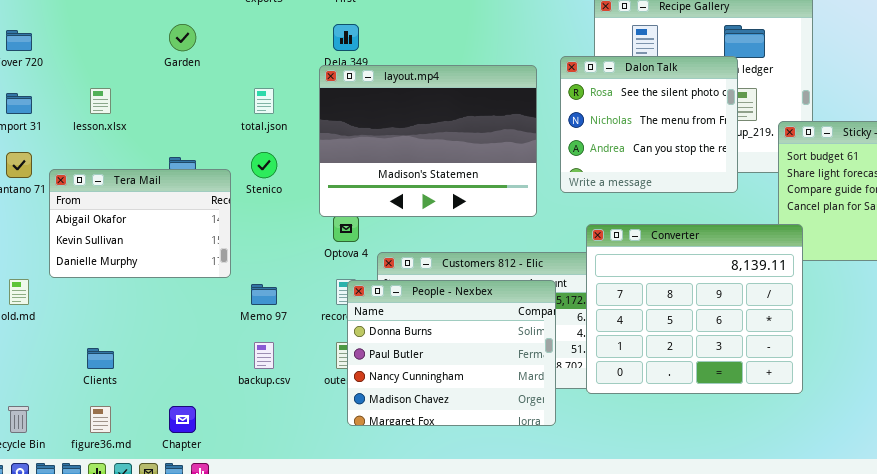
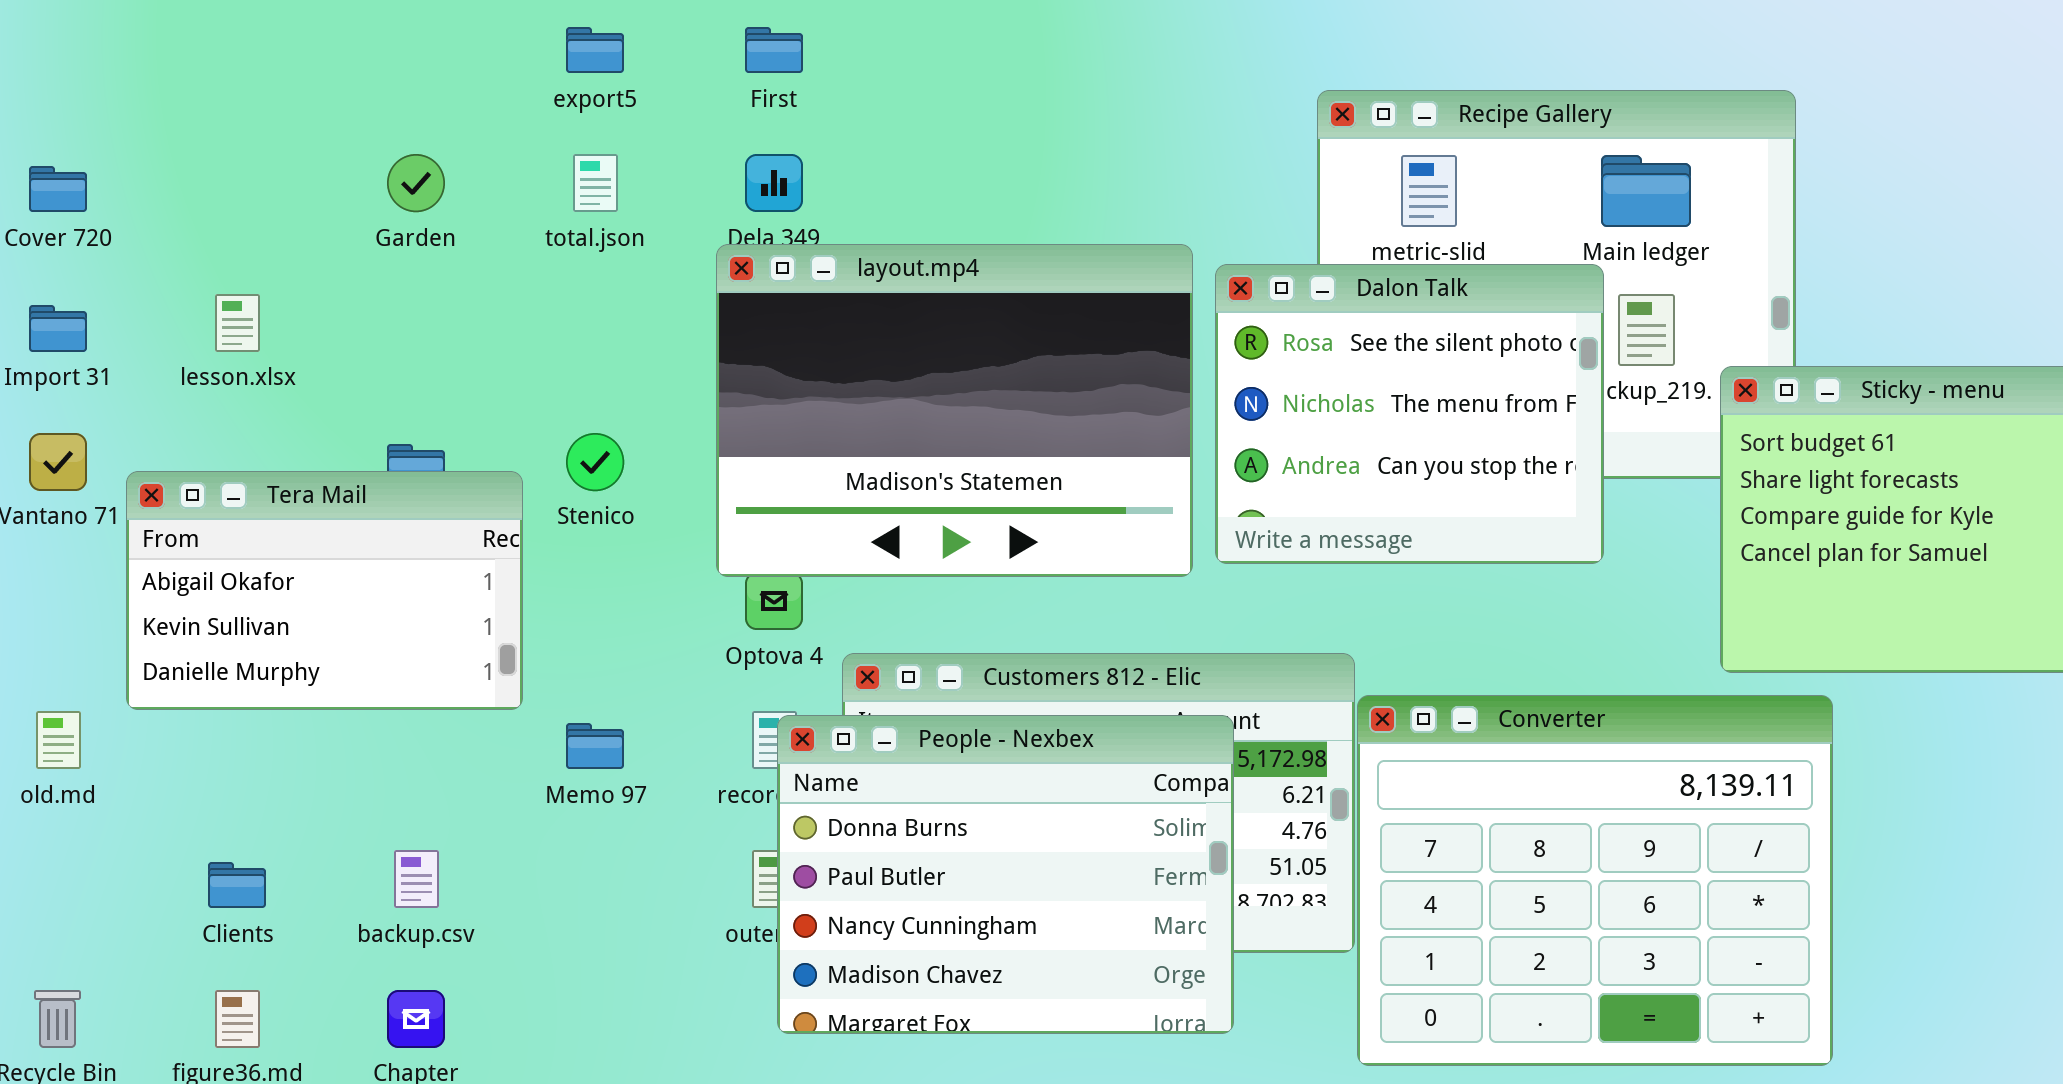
Dalon Talk: [560,56,738,193] -> [1215,264,1604,564], moved
total.json: [254,88,274,114] -> [573,154,618,212], moved
Converter: [586,224,803,394] -> [1357,695,1833,1066], moved
backup.csv: [254,342,274,369] -> [394,850,439,908], moved

